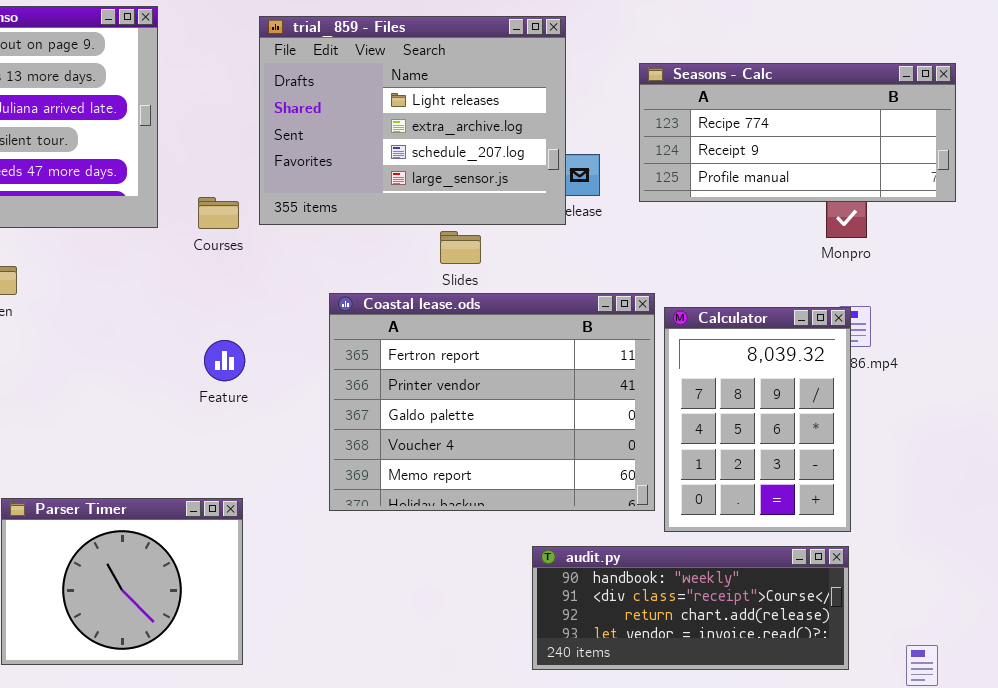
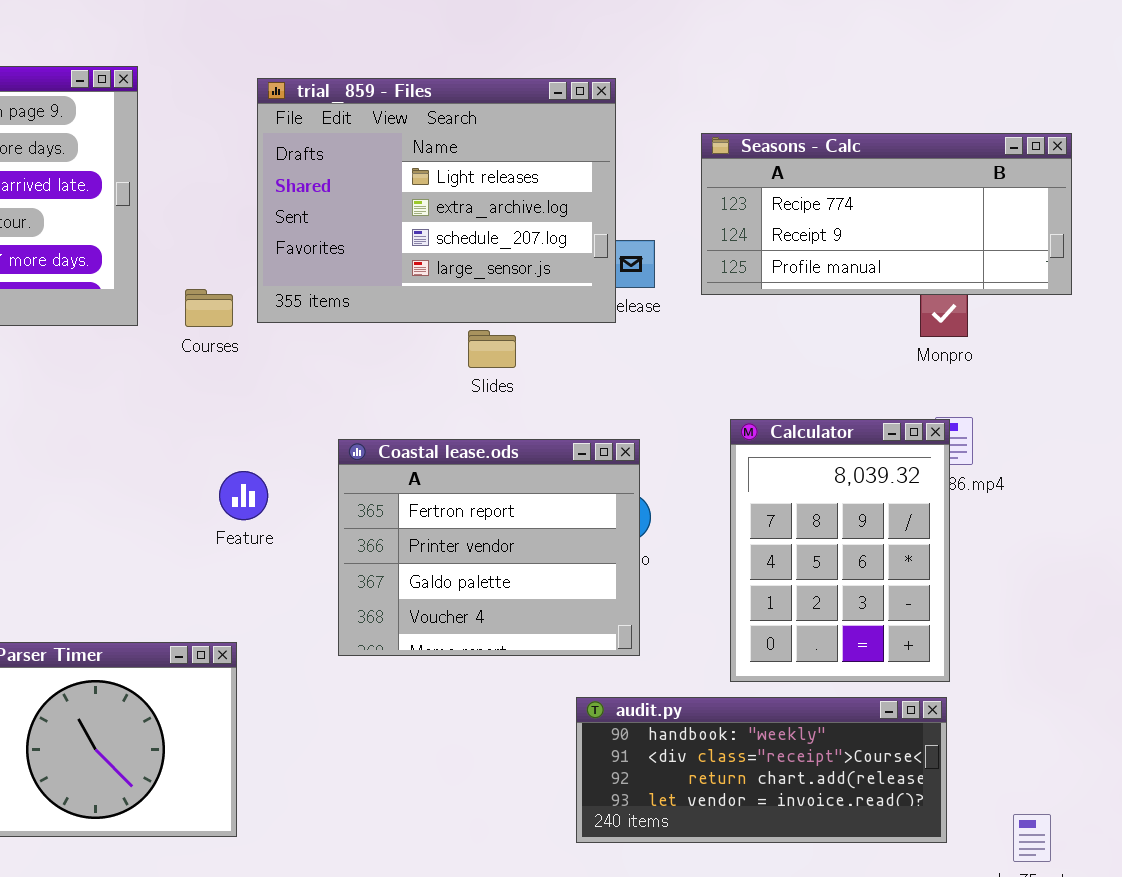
Coastal lease.ods: [329,293,655,511] -> [338,439,640,656], resized
Feature: [204,340,245,381] -> [219,471,268,520], moved

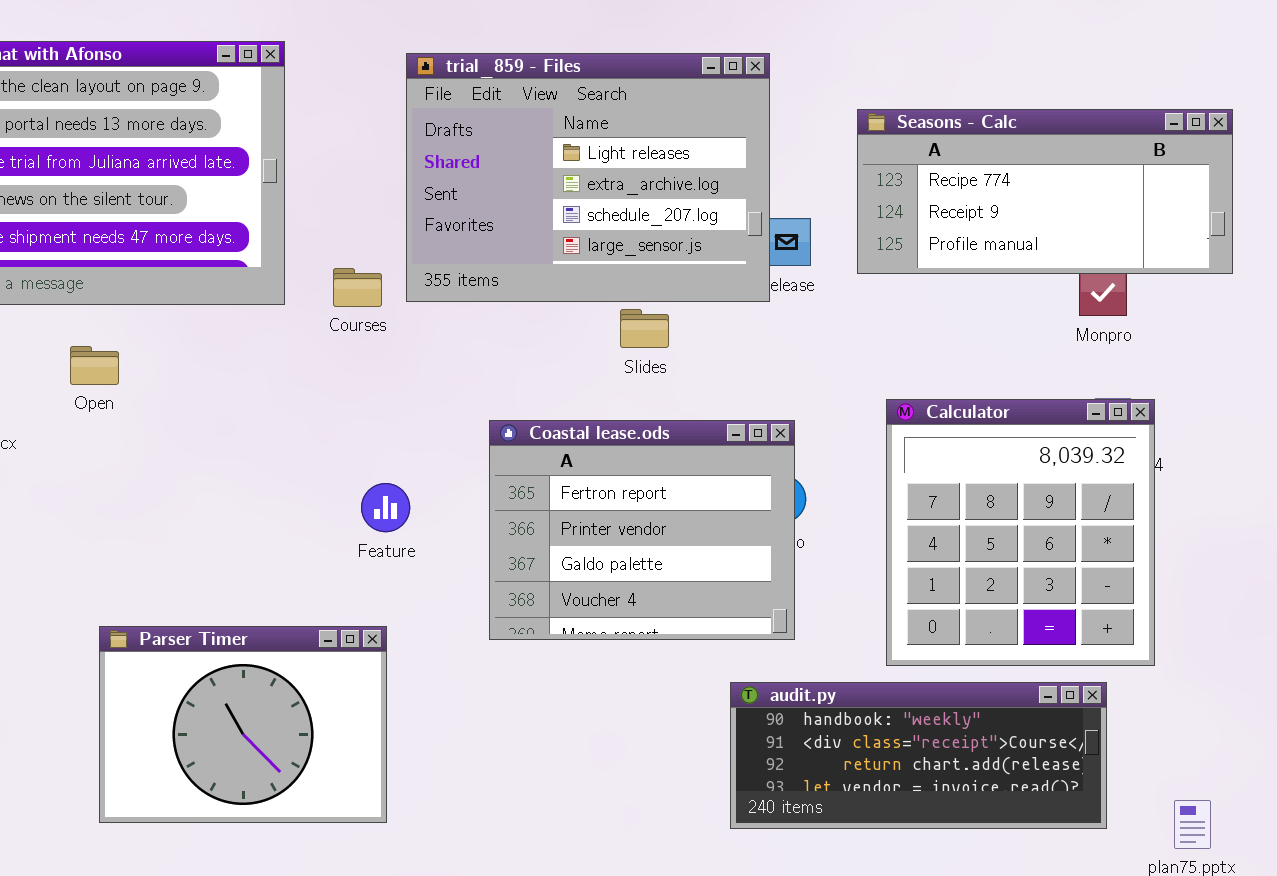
Calculator: [730,419,950,682] -> [886,399,1155,666], resized
Feature: [219,471,268,520] -> [361,483,410,532], moved

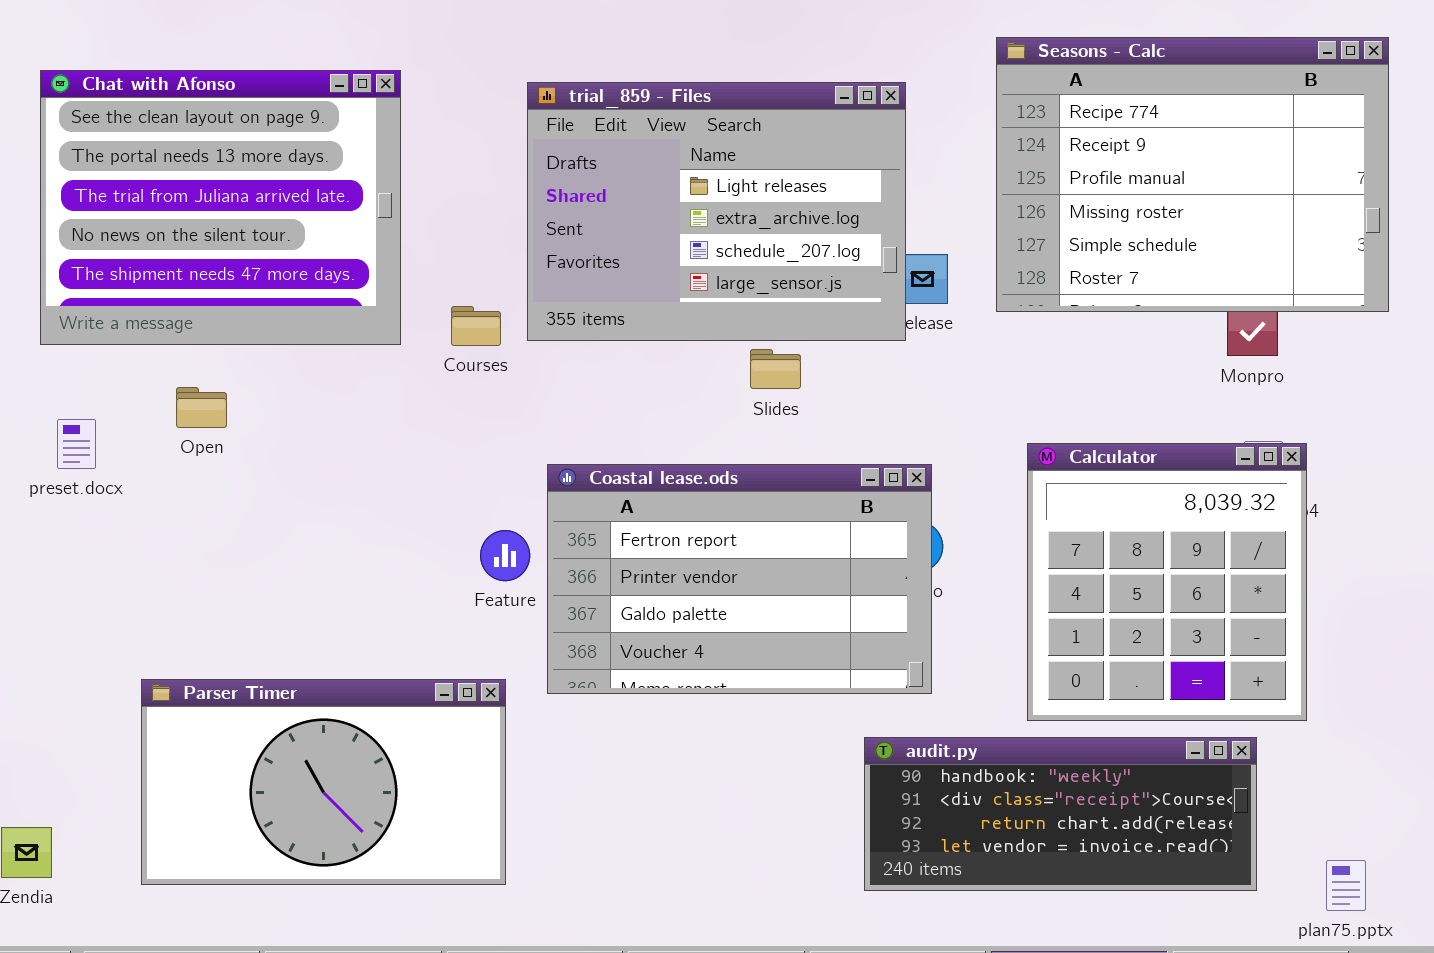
Seasons - Calc: [857,109,1233,274] -> [996,37,1389,312], resized
Coastal lease.ods: [489,420,795,640] -> [547,464,932,694], resized
Parser Timer: [99,626,387,823] -> [141,679,506,885], resized

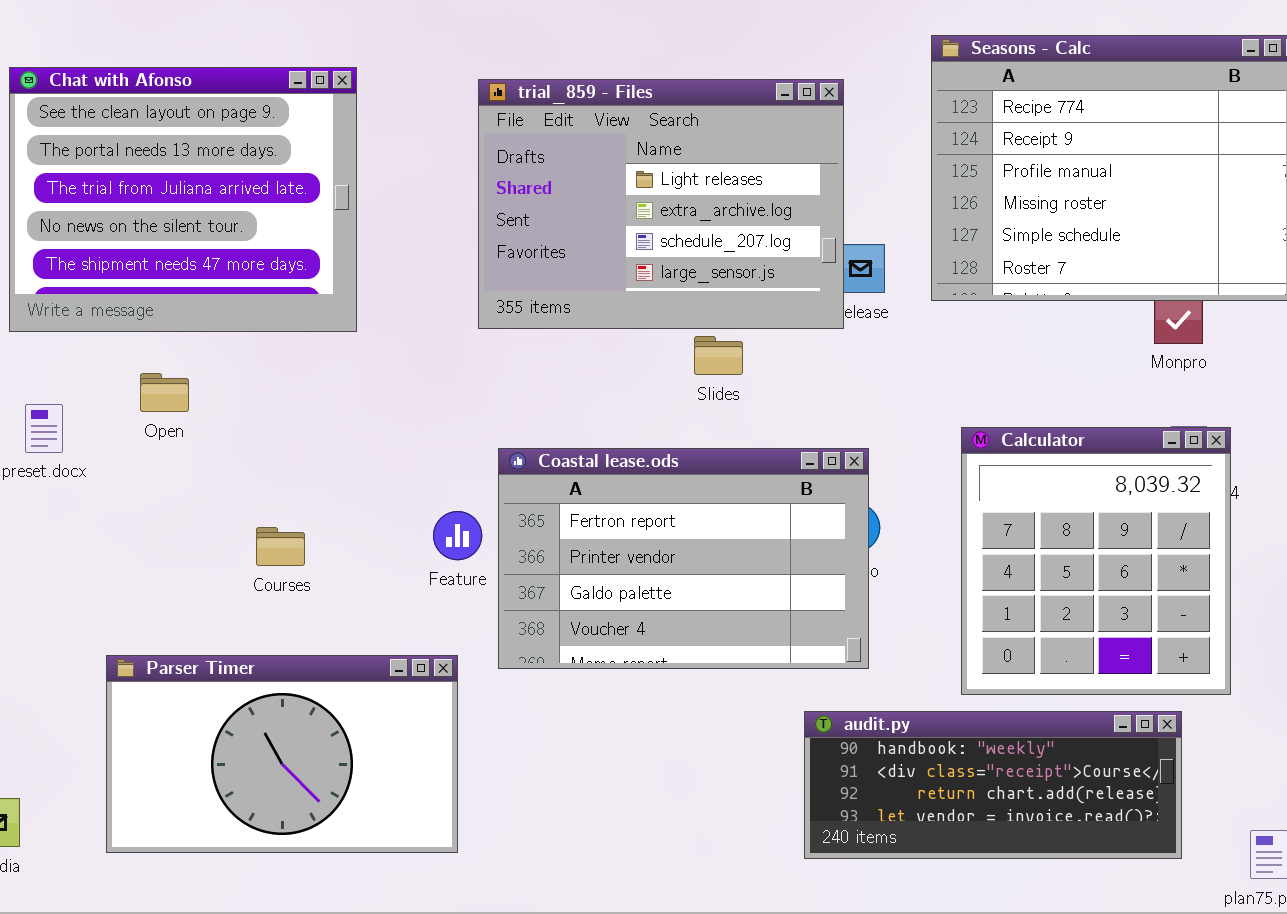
Courses: [451,306,501,346] -> [256,527,305,566], moved

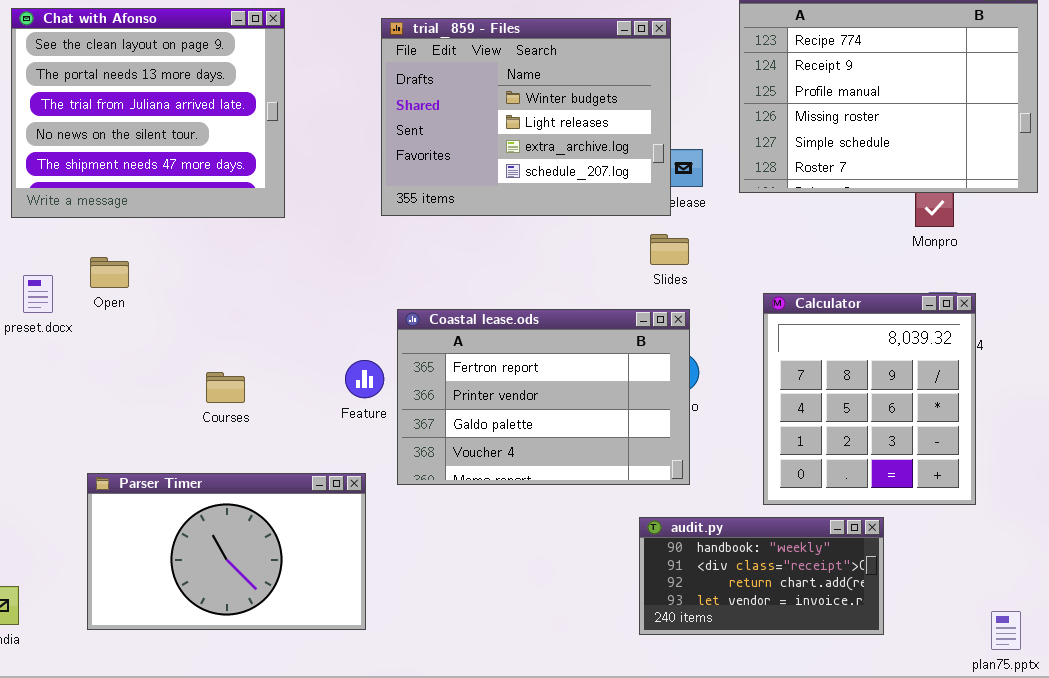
trial_859 - Files: [478,79,844,329] -> [381,18,671,216], scrolled up 1 row
Slides: [694,336,743,375] -> [650,234,689,265], moved
Open: [140,373,189,412] -> [90,257,129,288], moved
audit.py: [804,711,1182,859] -> [639,517,884,635], resized

